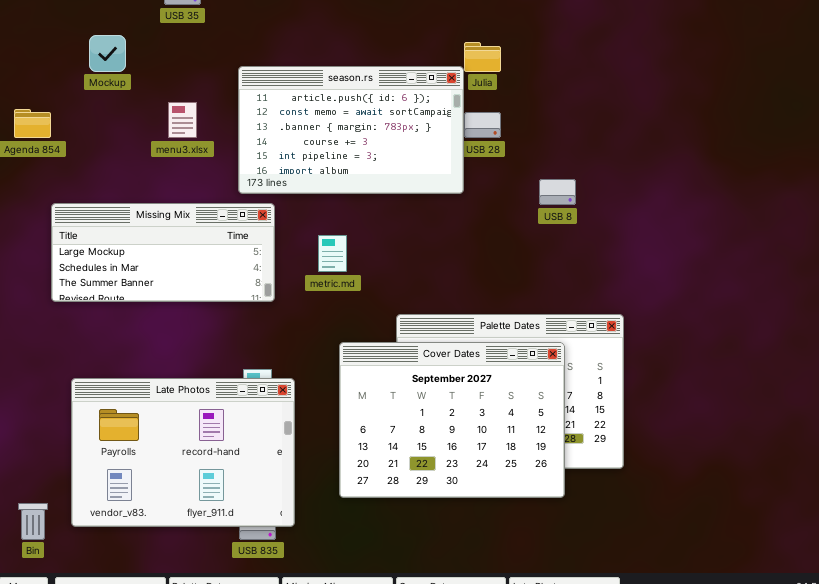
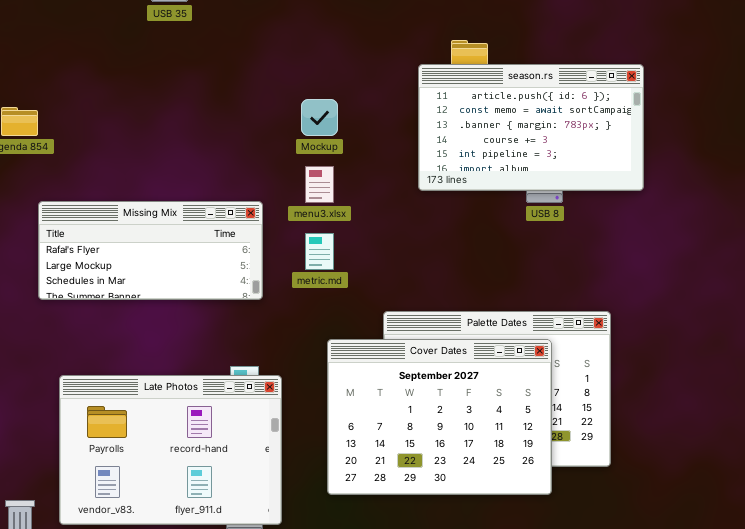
Mockup: [89,35,126,72] -> [301,99,338,136], moved
season.rs: [238,66,464,194] -> [418,64,644,191], moved
menu3.xlsx: [168,102,197,138] -> [305,166,334,203], moved
Missing Mix: [51,203,275,302] -> [38,201,263,300], scrolled up 1 row

